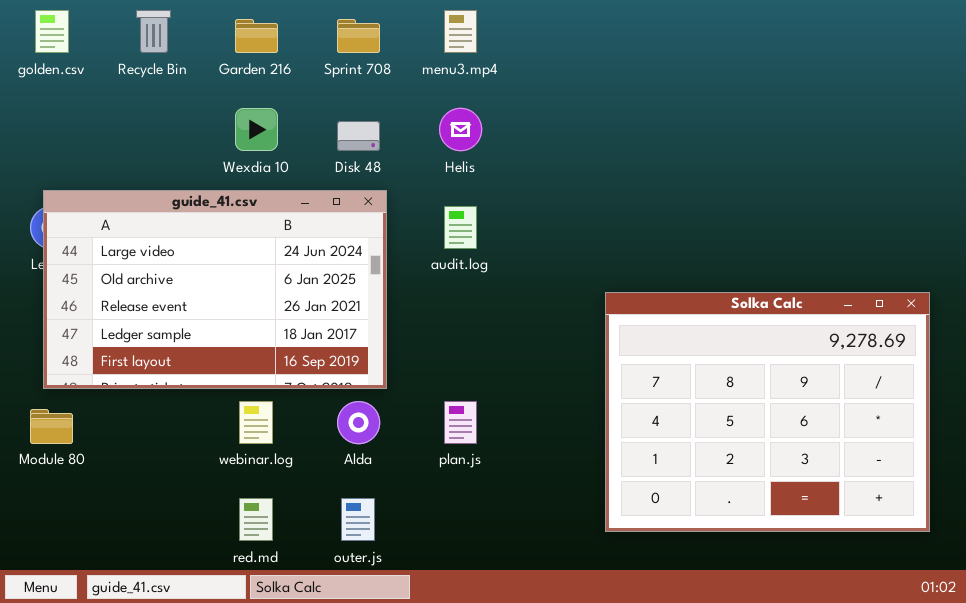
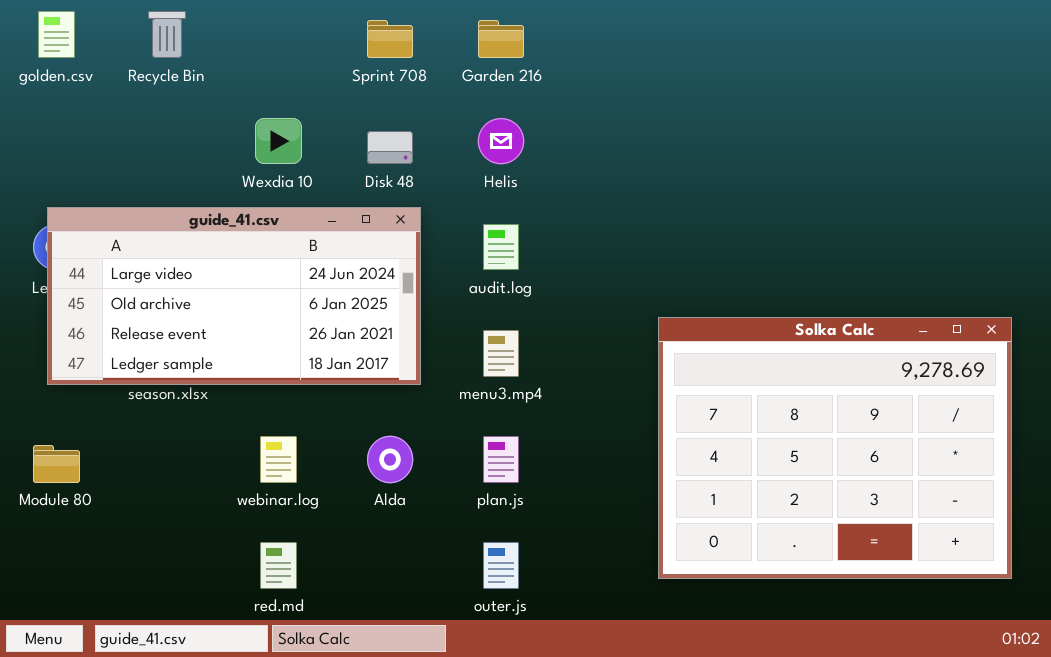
menu3.mp4: [444,10,477,53] -> [483,330,519,377], moved
Garden 216: [235,19,278,53] -> [478,20,524,58], moved
guide_41.csv: [43,190,387,389] -> [47,207,421,385], resized
outer.js: [341,498,375,541] -> [483,542,519,589], moved

